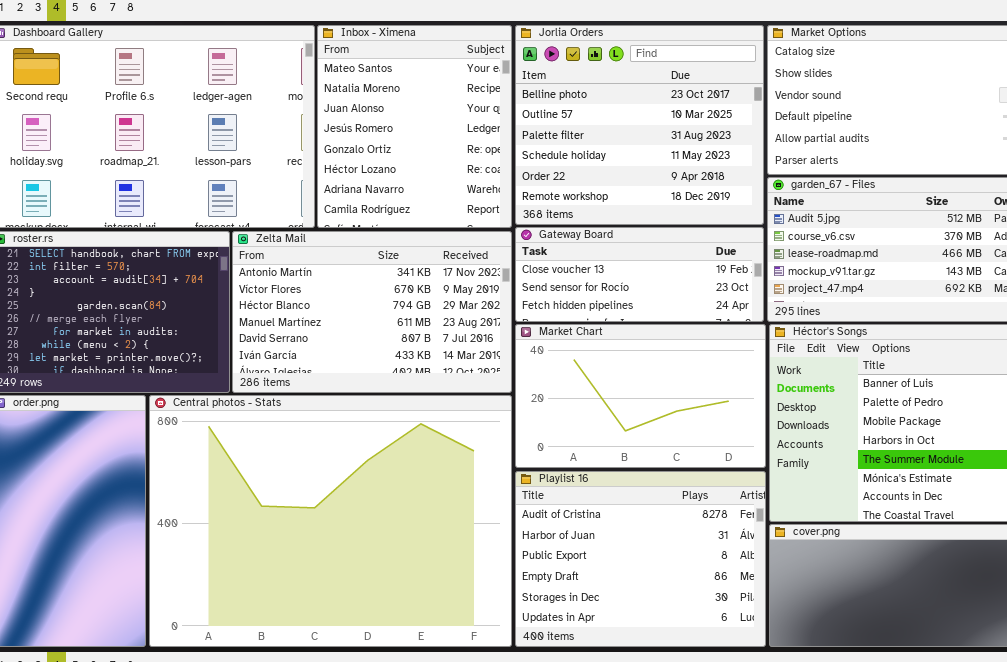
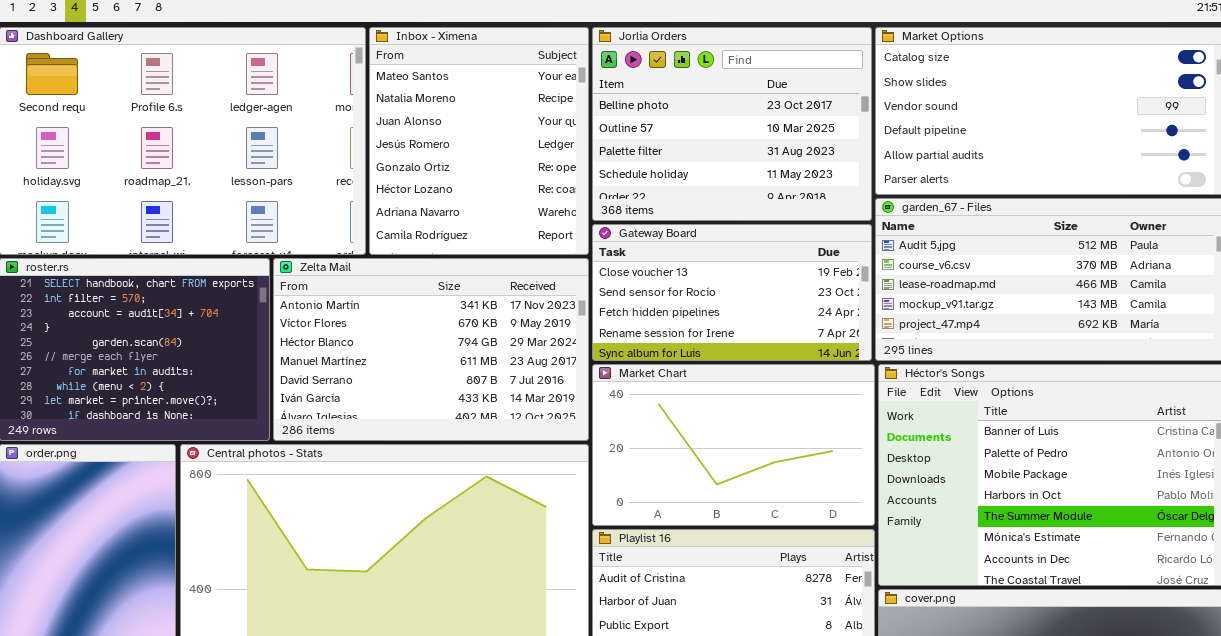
Jorlia Orders: [515,25,764,225] -> [592,27,872,221], resized
Gateway Board: [515,227,764,322] -> [592,224,872,361], resized

